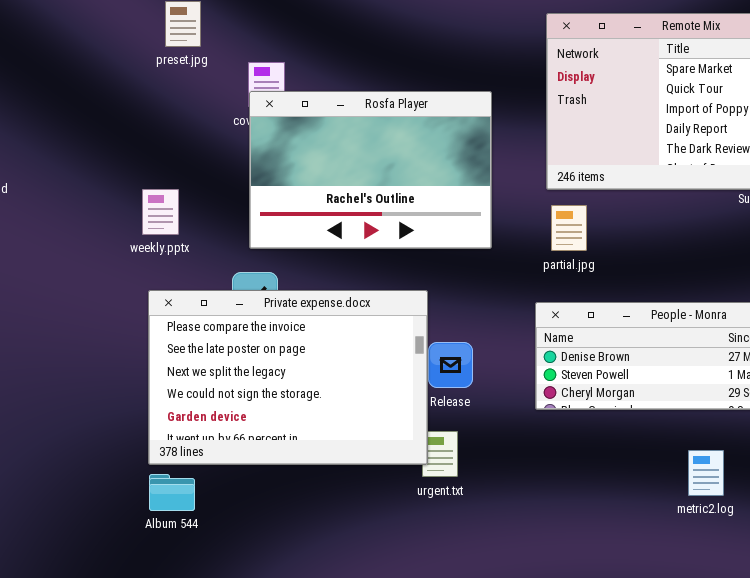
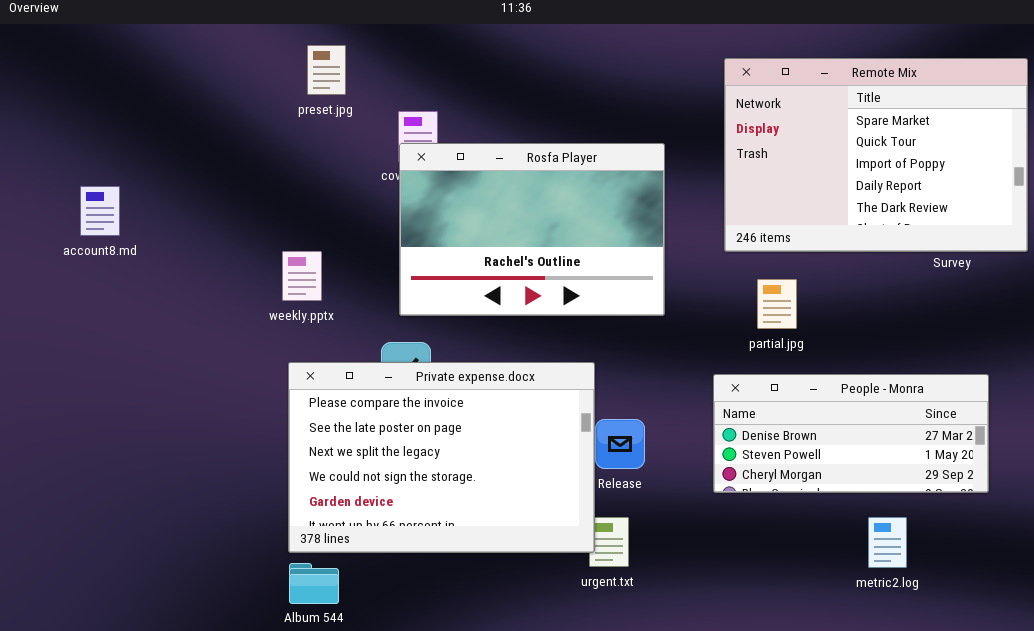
partial.jpg: [551,205,587,251] -> [757,279,797,329], moved
metric2.log: [688,450,724,496] -> [868,517,907,568], moved

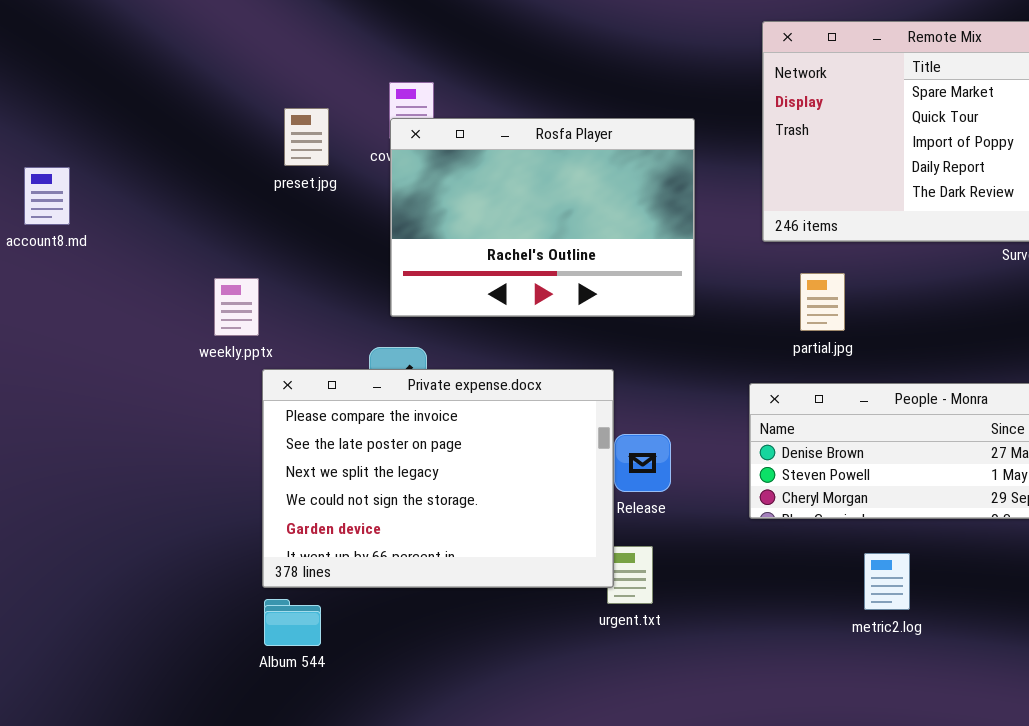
preset.jpg: [307,45,346,95] -> [284,108,329,166], moved
weekly.pptx: [282,251,322,301] -> [214,278,259,336], moved
metric2.log: [868,517,907,568] -> [864,553,910,610], moved

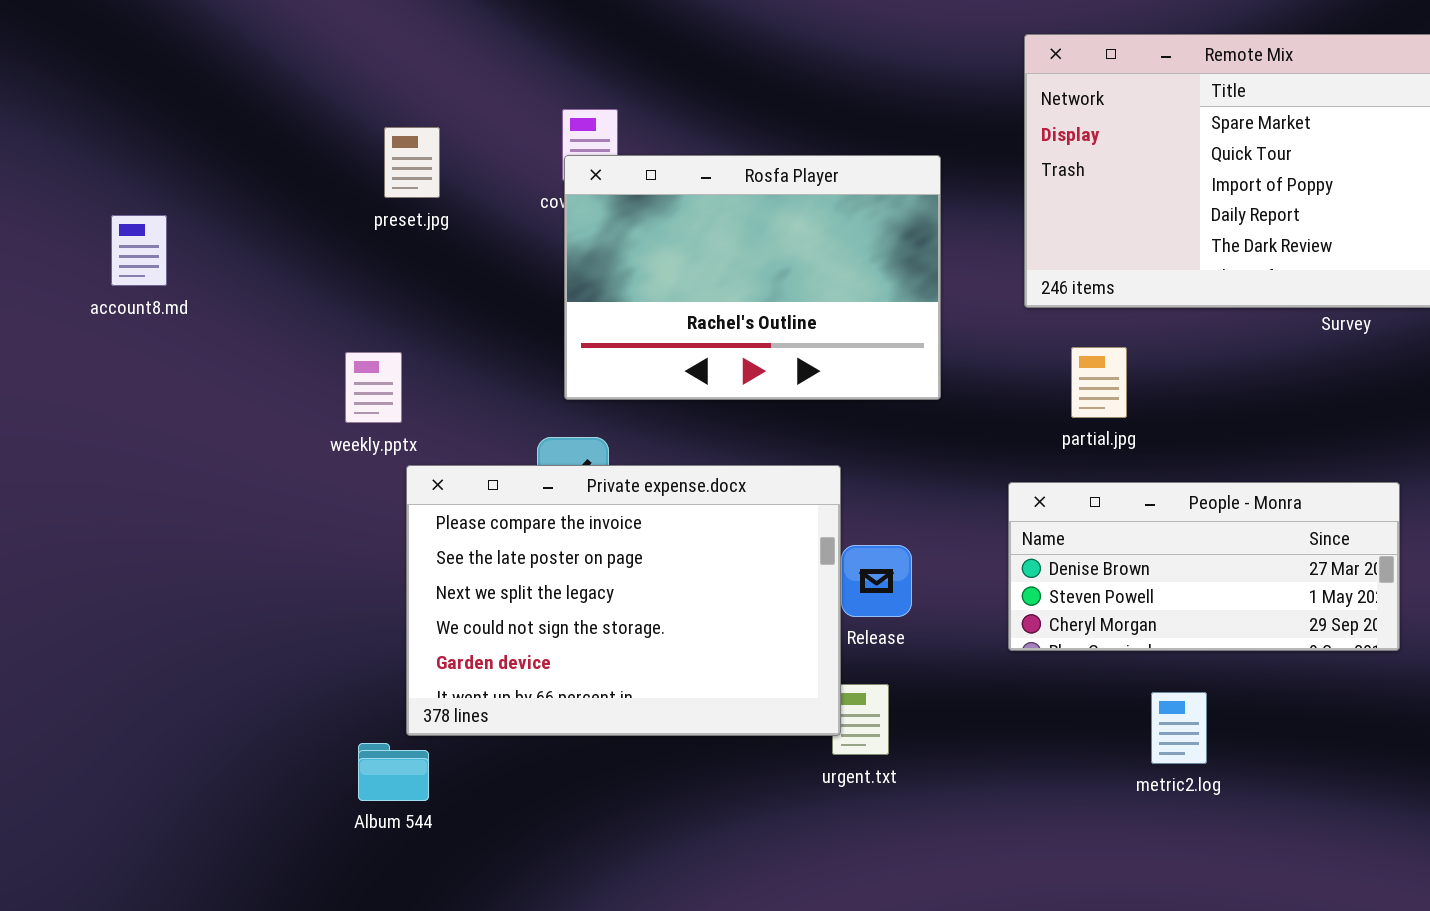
preset.jpg: [284,108,329,166] -> [384,127,440,198], moved
Album 544: [264,599,321,646] -> [358,743,429,801], moved

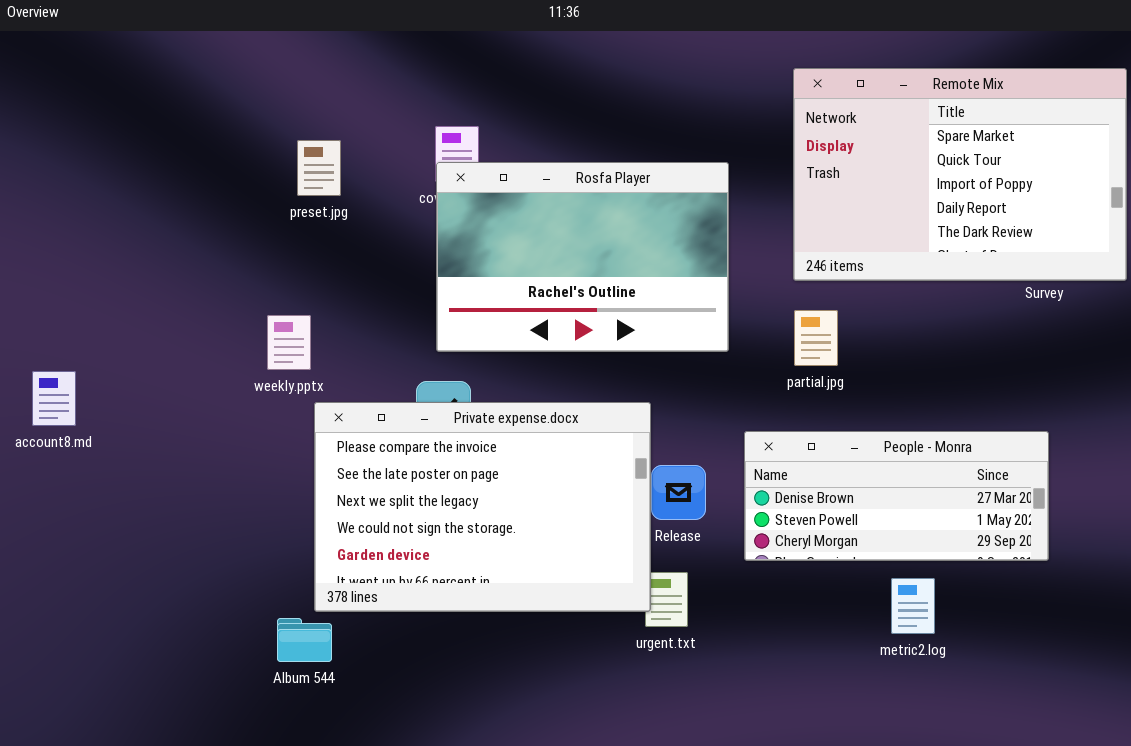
account8.md: [111,215,167,286] -> [32,371,76,426], moved
partial.jpg: [1071,347,1127,418] -> [794,310,838,366], moved
People - Monra: [1008,482,1400,651] -> [744,431,1049,561], moved

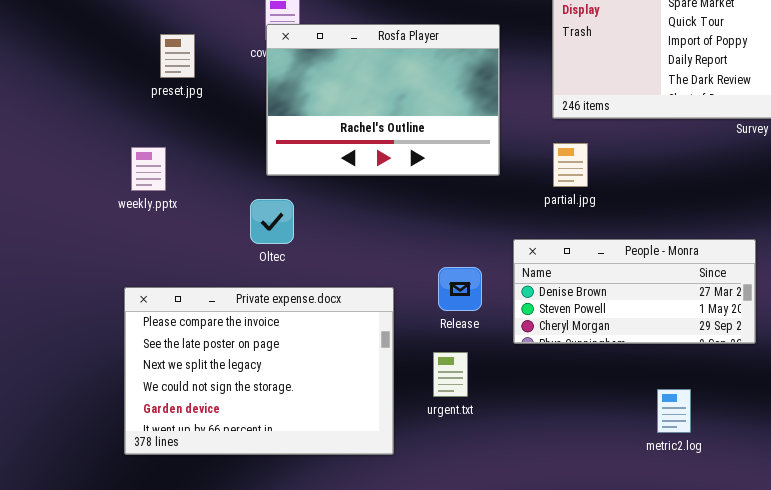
preset.jpg: [297,140,341,196] -> [160,34,195,78], moved
Private expense.docx: [314,402,651,612] -> [124,287,394,455], moved
metric2.log: [891,578,935,634] -> [657,389,691,433], moved

